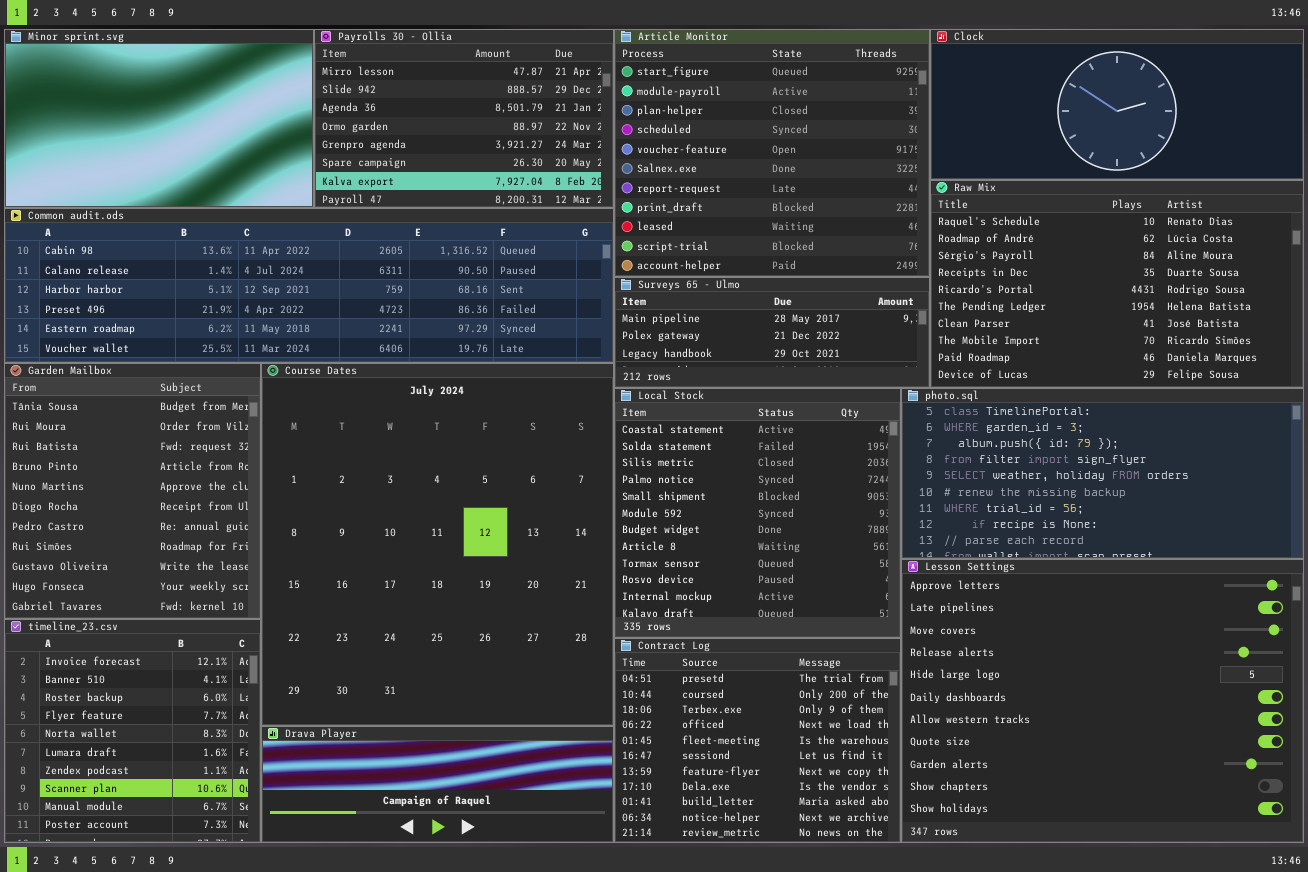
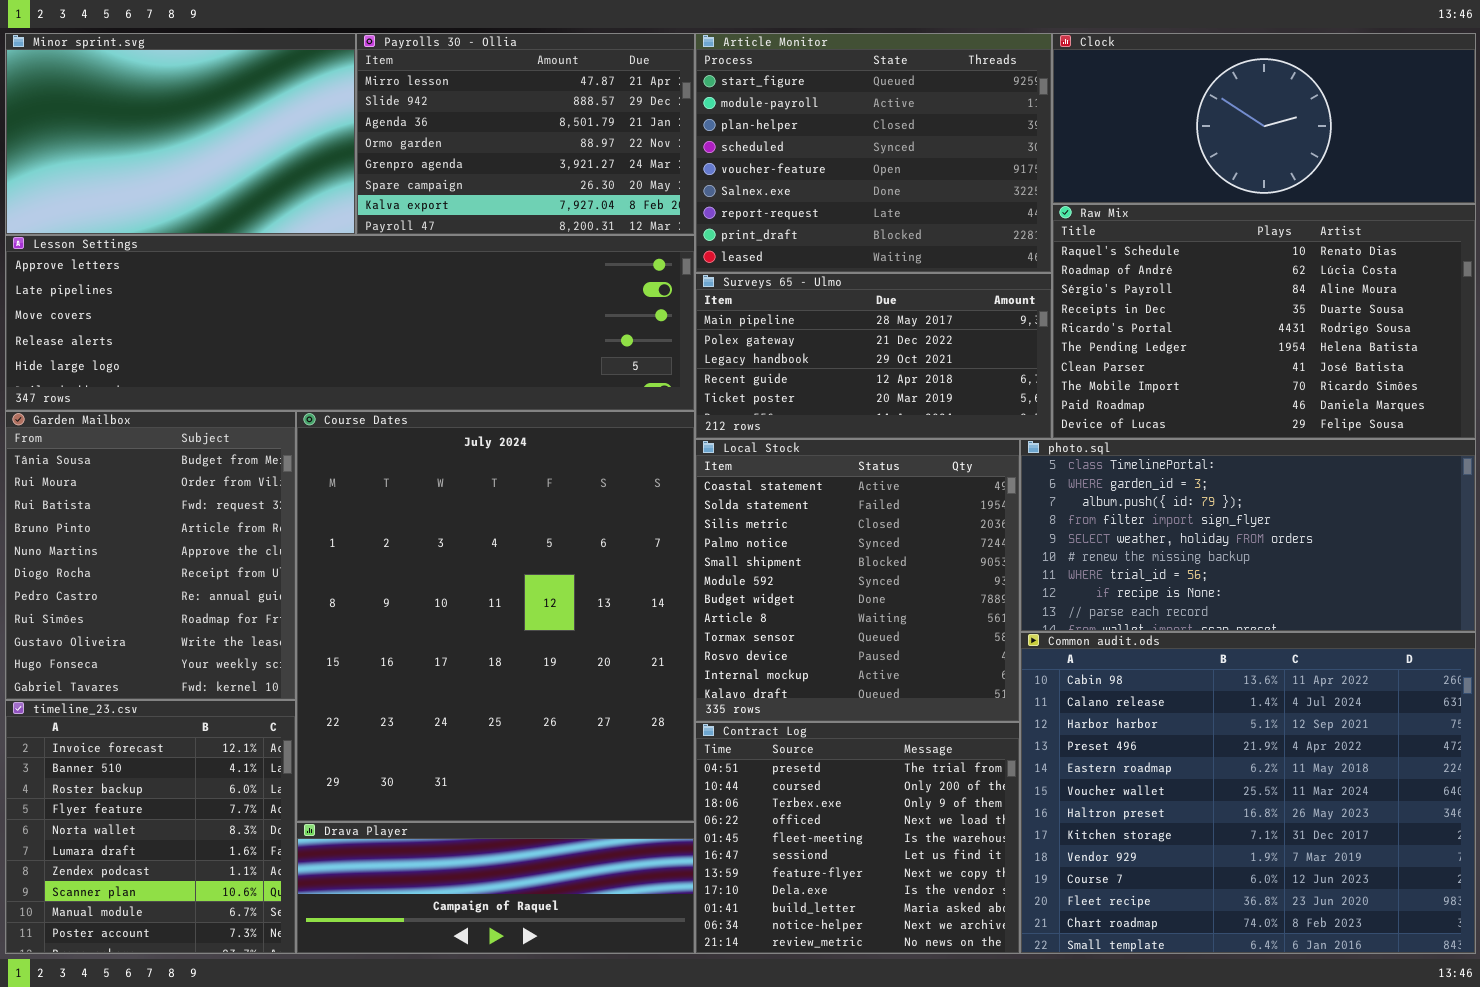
Article Monitor: [614,29,930,277] -> [695,33,1052,273], resized
Common audit.ods: [4,208,614,363] -> [1020,632,1476,954], moved, resized
Surveys 65 - Ulmo: [614,277,930,388] -> [695,273,1052,439], resized
Lesson Settings: [901,559,1304,843] -> [5,235,695,411], moved, resized

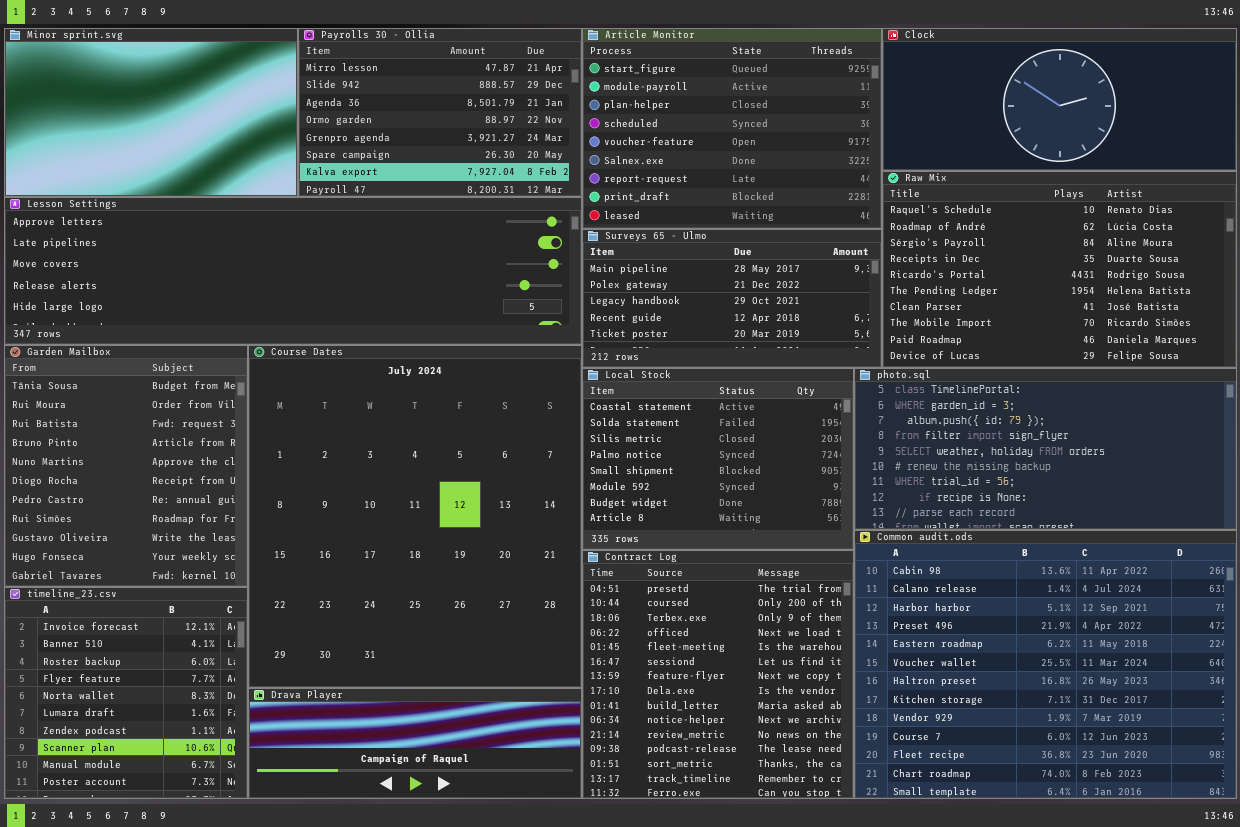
Local Stock: [695,439,1020,722] -> [582,368,854,550], resized
Contract Log: [695,722,1020,954] -> [582,550,854,799], resized

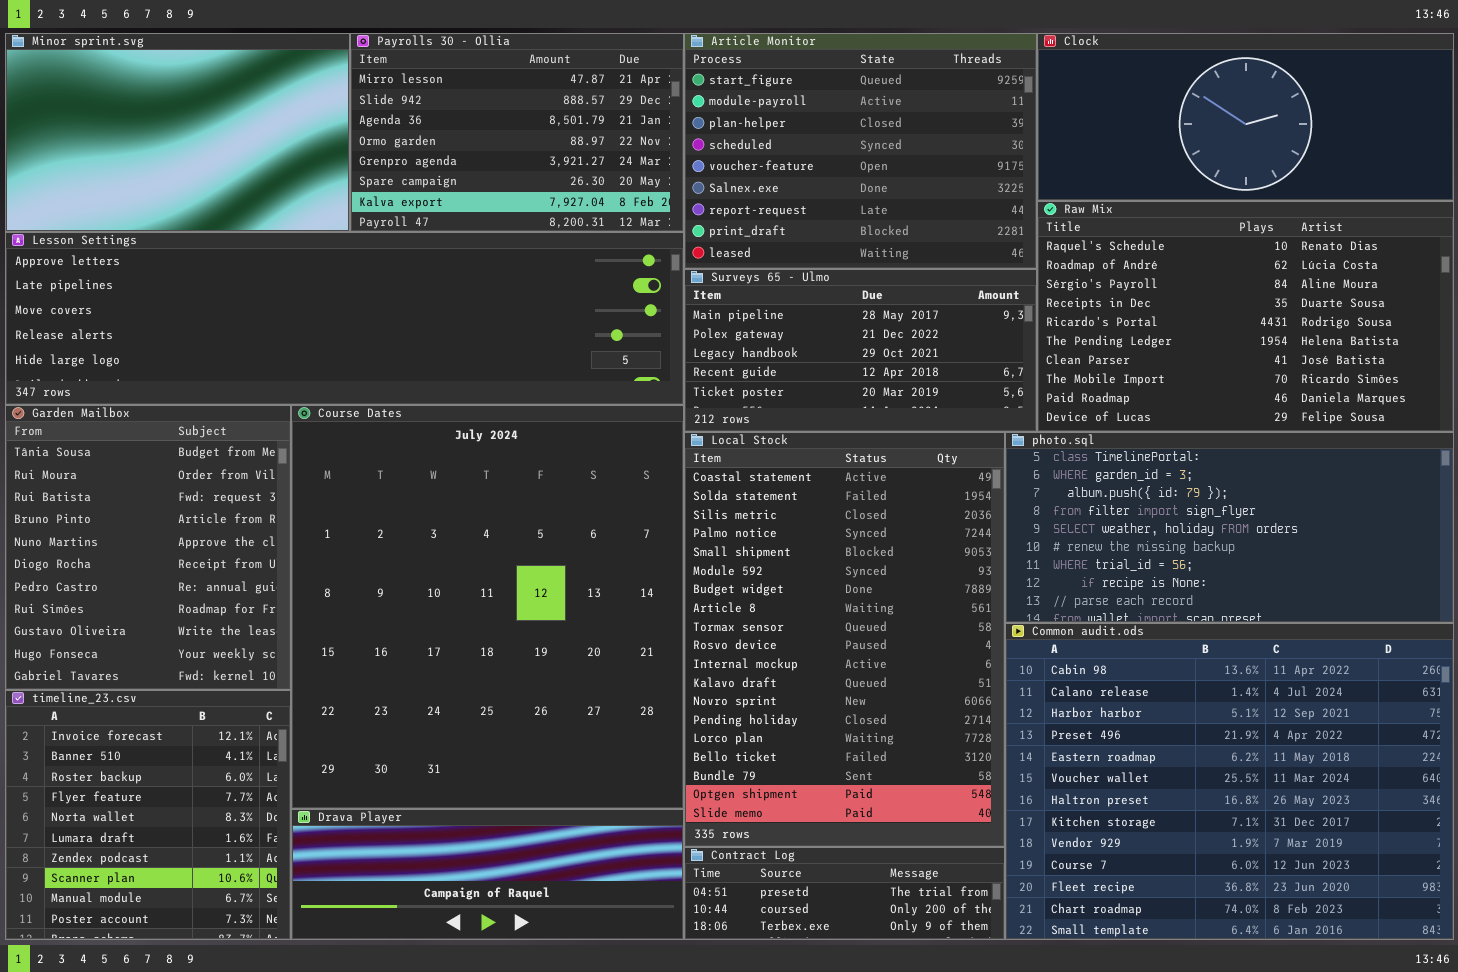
Local Stock: [582,368,854,550] -> [684,432,1005,847], resized
Contract Log: [582,550,854,799] -> [684,847,1005,940], resized

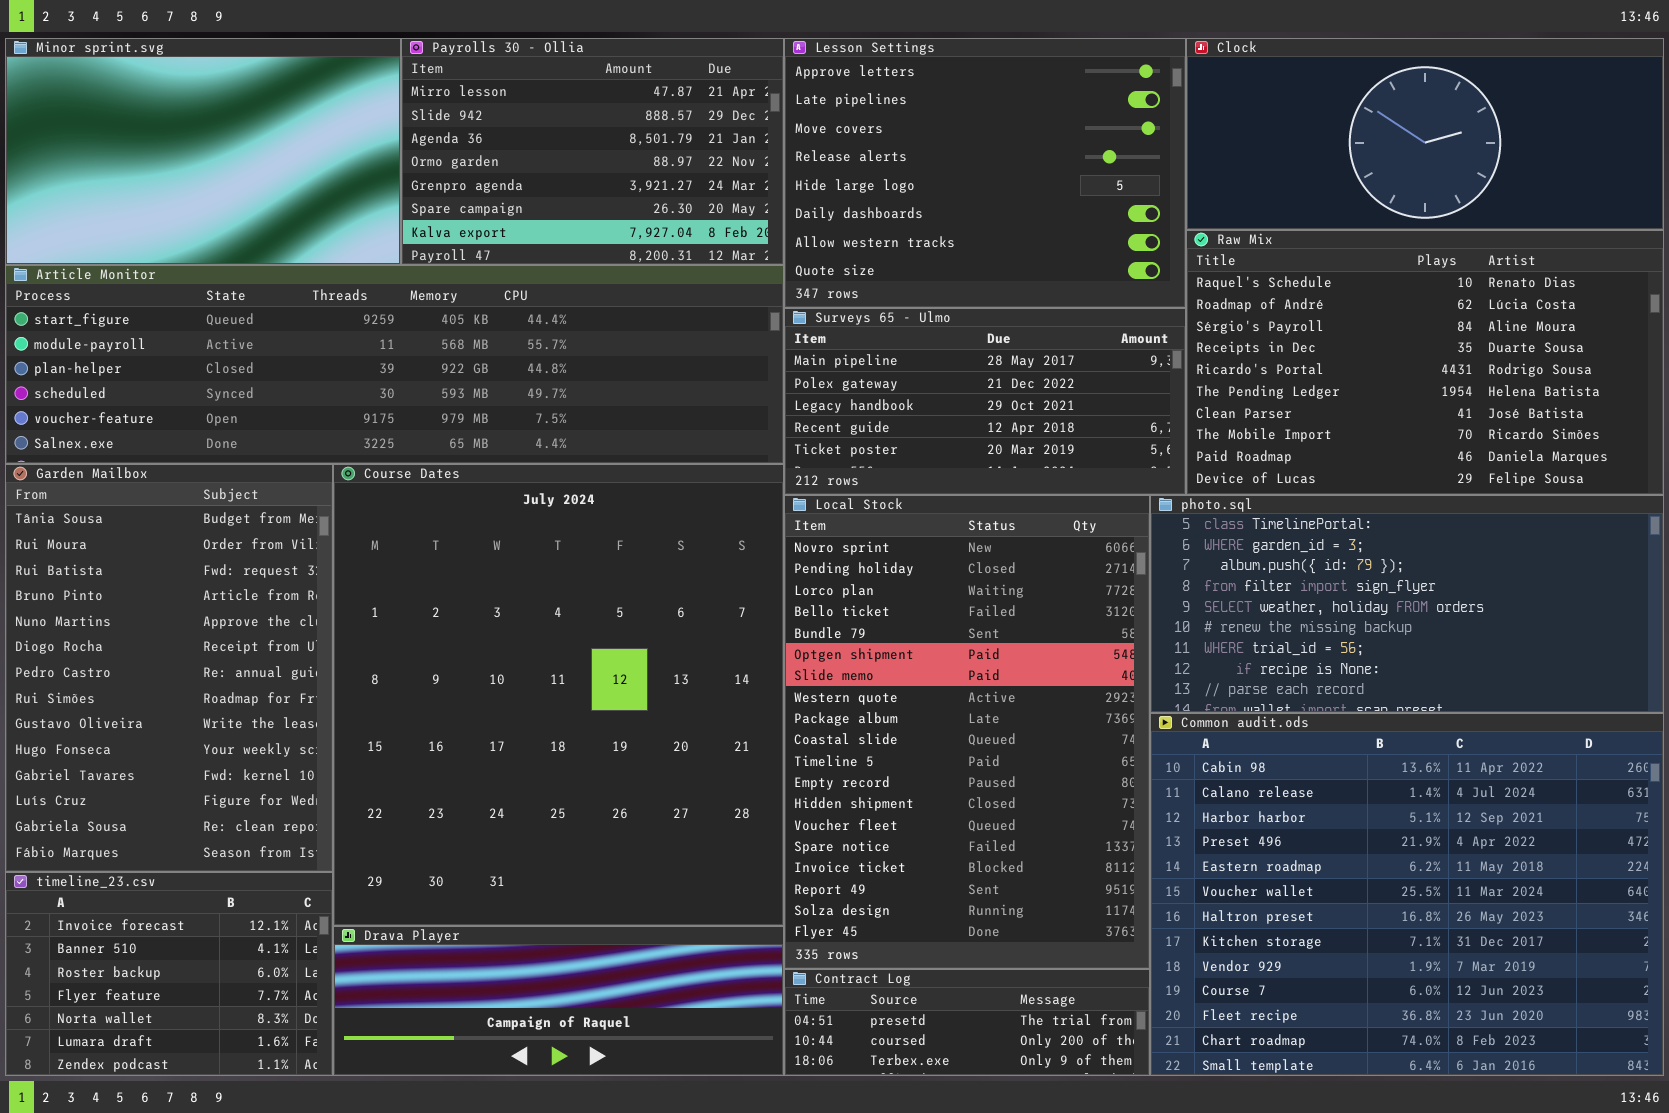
Article Monitor: [684,33,1037,269] -> [5,265,784,464], moved, resized
Lesson Settings: [5,232,684,405] -> [784,38,1186,308], moved, resized
Garden Mailbox: [5,405,291,690] -> [5,464,333,872], resized
Local Stock: [684,432,1005,847] -> [784,495,1150,969], scrolled down 12 rows
timeline_23.csv: [5,690,291,940] -> [5,872,333,1076], resized

